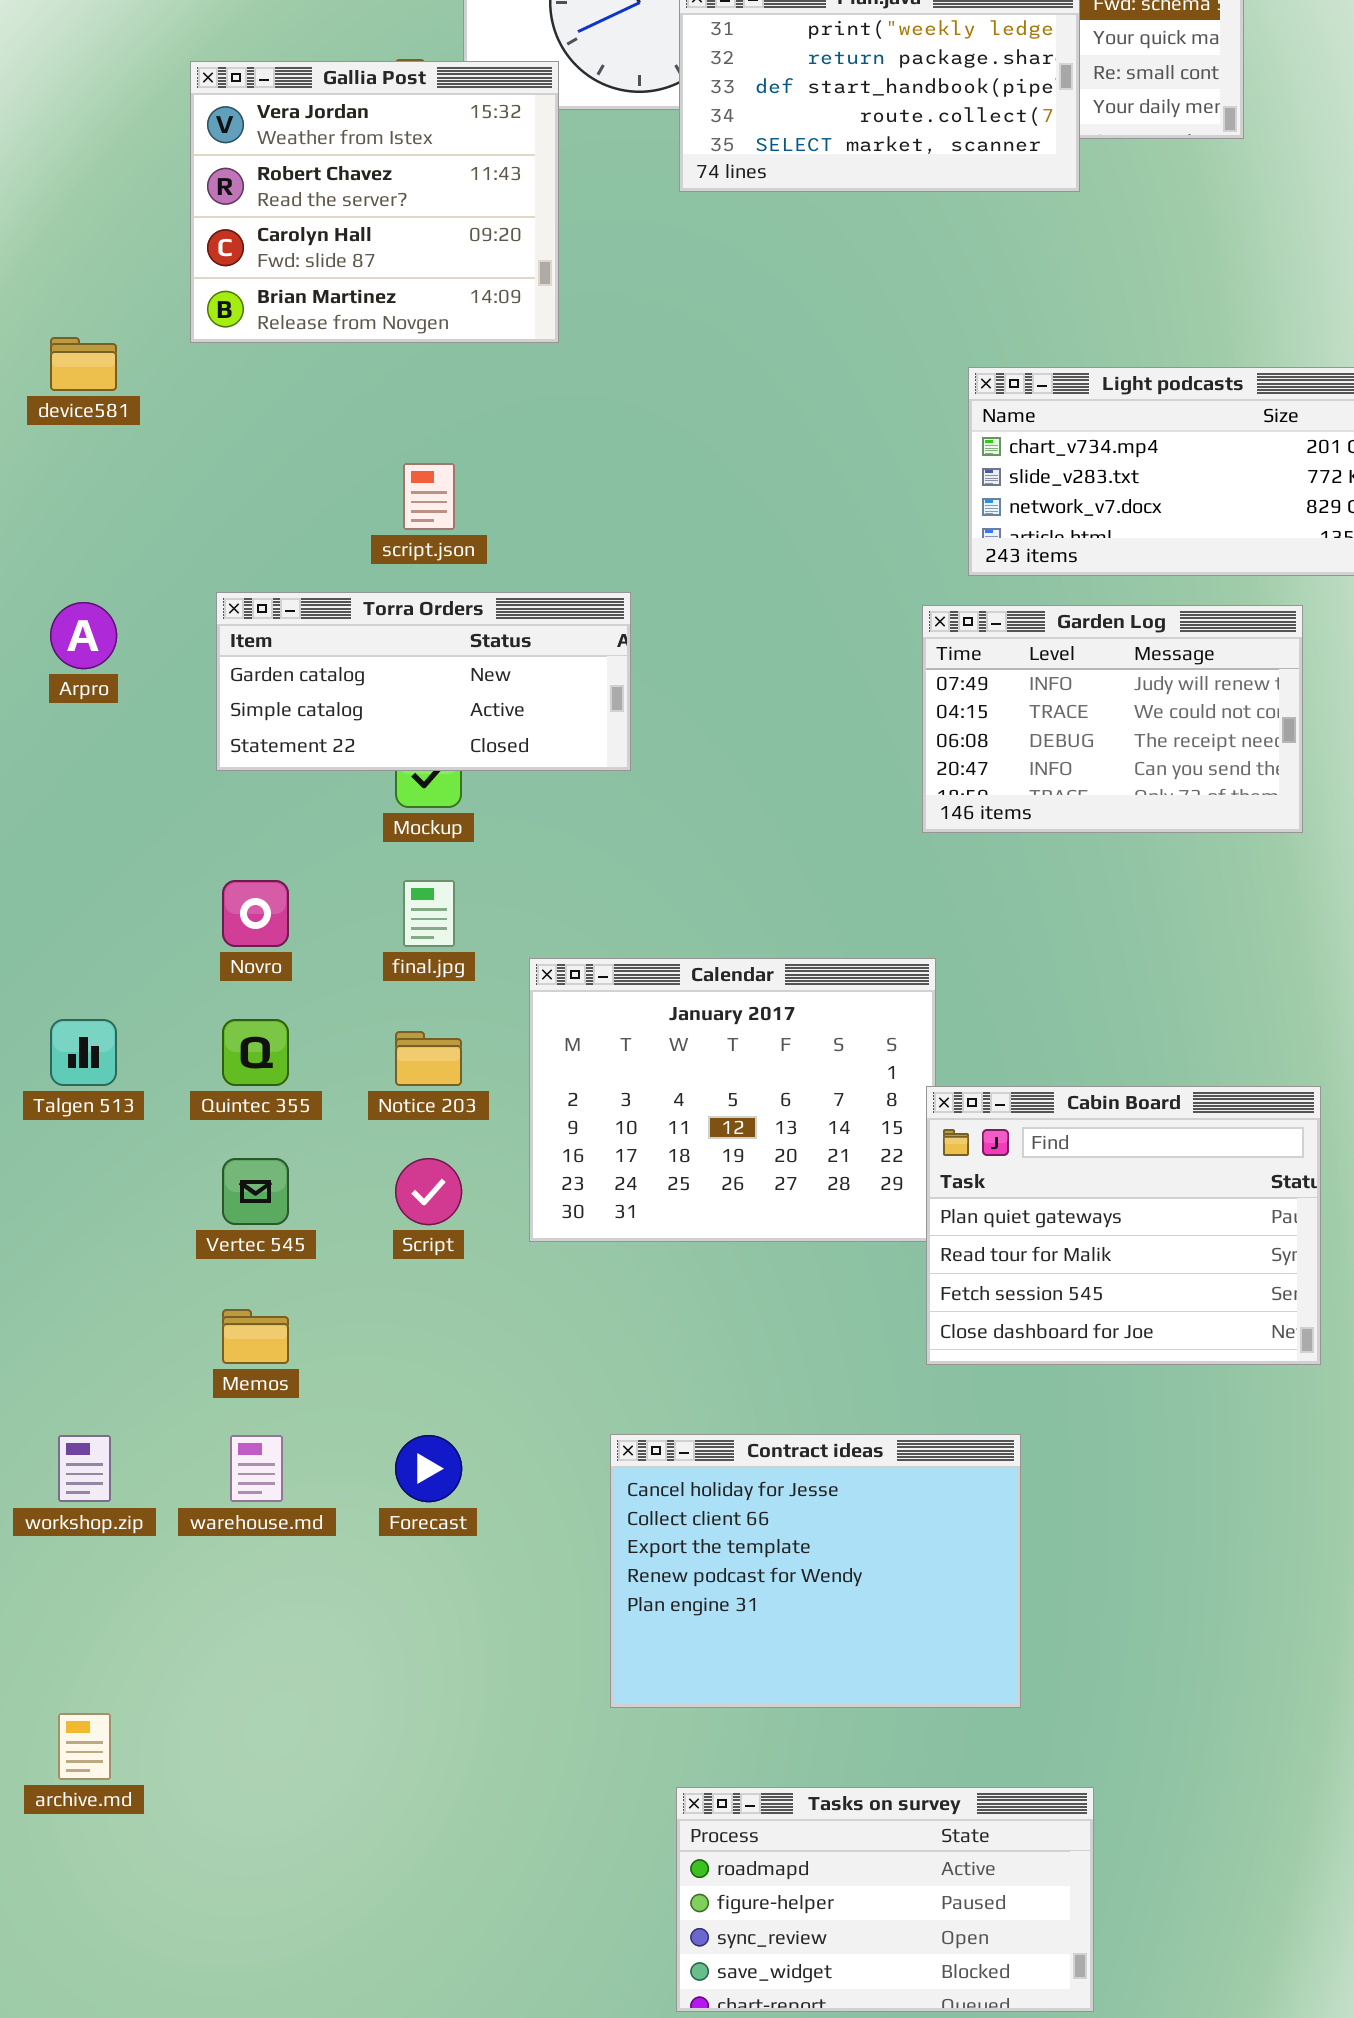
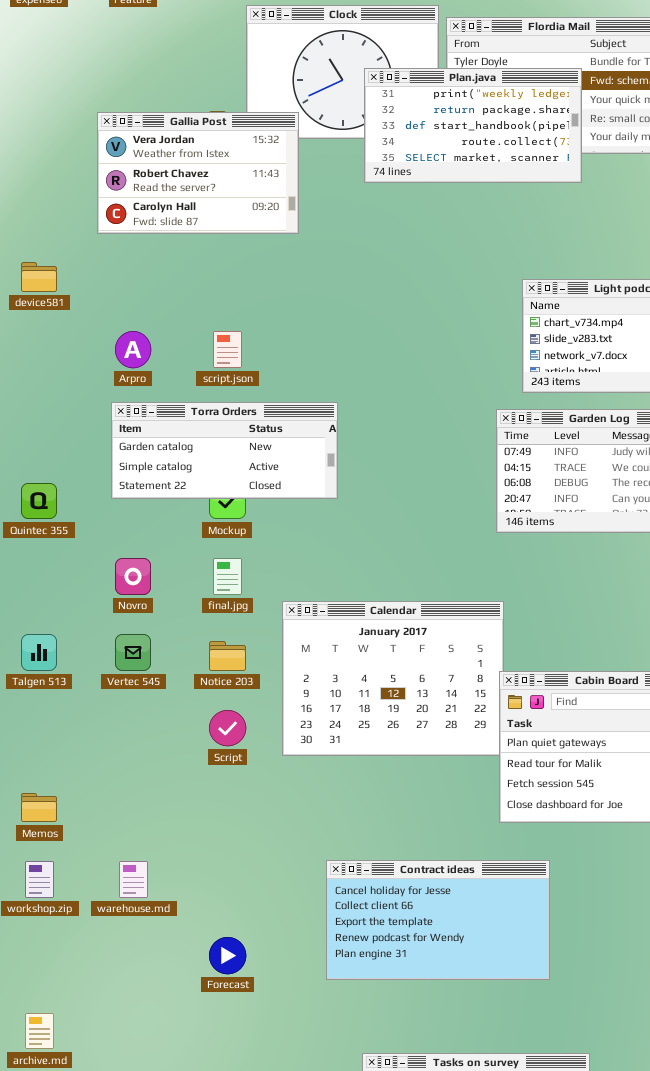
Gallia Post: [190,61,559,343] -> [97,112,299,234], resized
Arpro: [50,602,117,669] -> [115,331,151,368], moved
Quintec 355: [222,1019,289,1086] -> [21,483,57,519], moved
Vertec 545: [222,1158,289,1225] -> [115,634,151,671], moved
Memos: [222,1309,289,1364] -> [21,793,57,822], moved
Contract ideas: [610,1434,1021,1708] -> [326,860,550,980], resized
Forecast: [395,1435,462,1502] -> [209,937,246,974], moved

